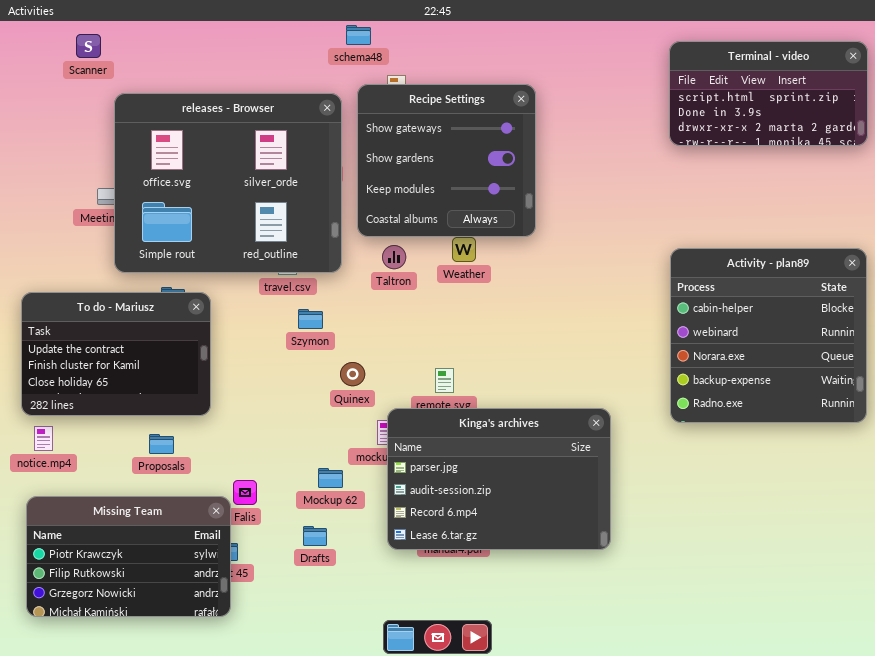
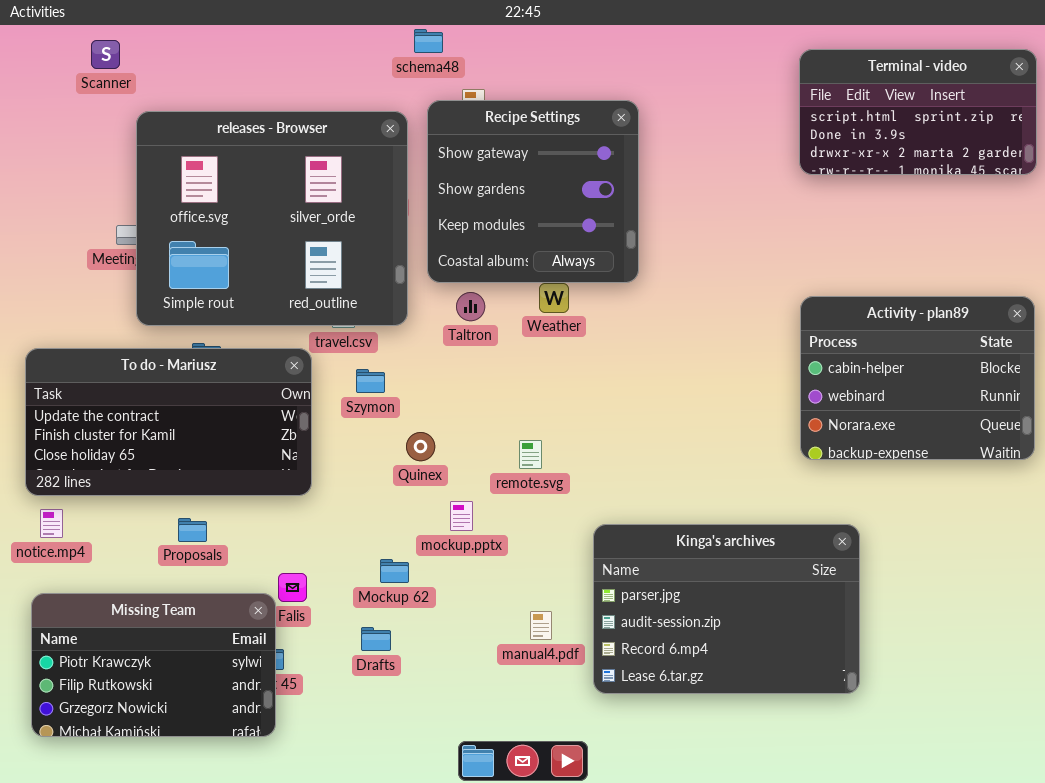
Activity - plan89: [670,248,867,423] -> [800,296,1035,460], resized
To do - Mariusz: [21,292,211,416] -> [25,348,312,496], resized
Kinga's archives: [387,408,611,550] -> [593,524,860,694], moved

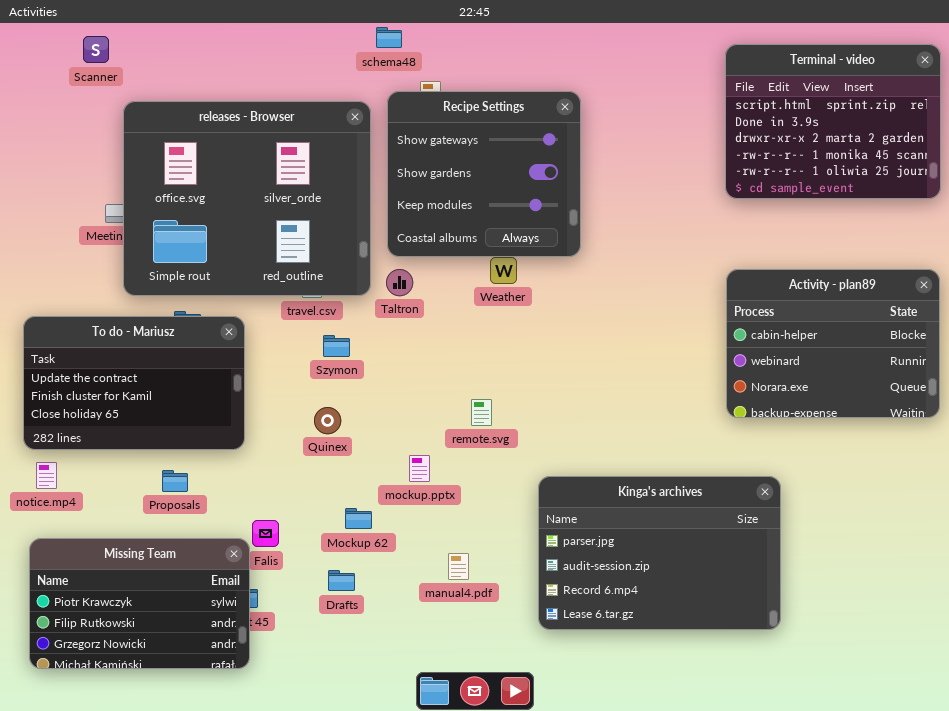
Terminal - video: [799,49,1037,175] -> [725,44,941,199], resized
Taltron: [456,292,485,321] -> [386,269,413,296], moved
To do - Mariusz: [25,348,312,496] -> [23,316,245,450], resized
Quinex: [406,432,435,461] -> [314,407,341,434], moved
manual4.pdf: [530,611,552,640] -> [448,553,469,580], moved

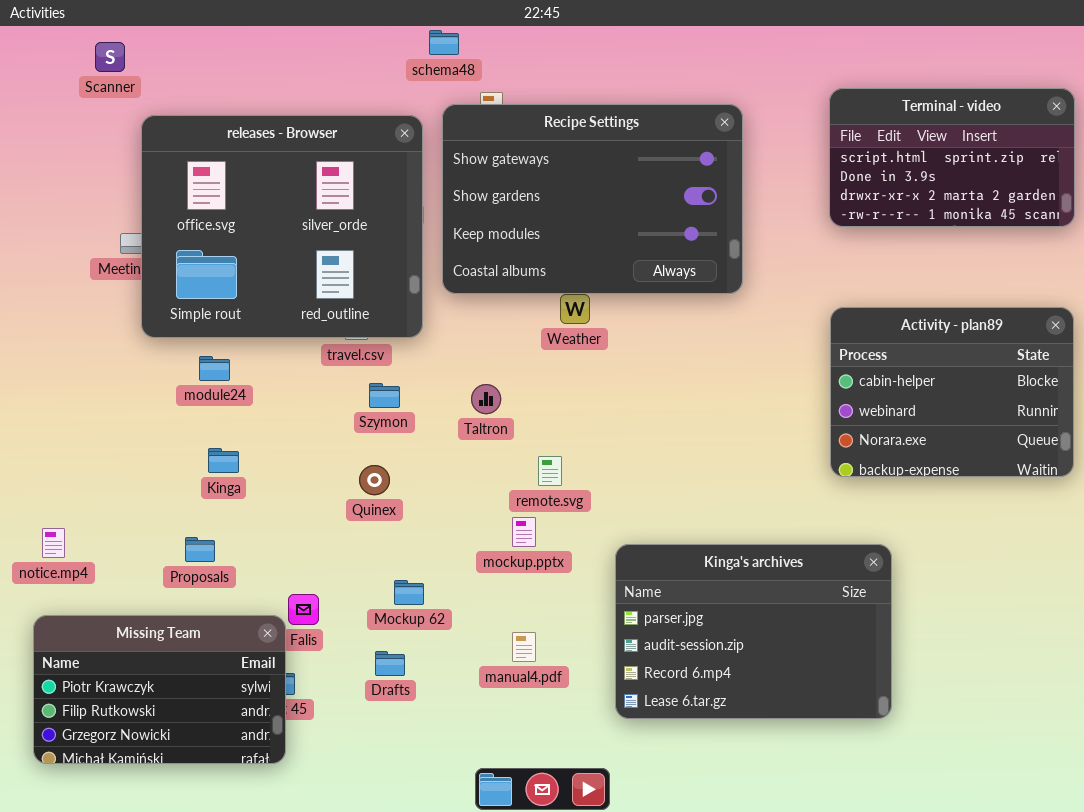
Terminal - video: [725,44,941,199] -> [829,88,1075,227], resized
Recipe Settings: [387,91,581,257] -> [442,104,743,294], resized
Taltron: [386,269,413,296] -> [471,384,501,414], moved
To do - Mariusz: [23,316,245,450] -> none, closed
mockup.pptx: [409,455,430,482] -> [512,517,536,547], moved

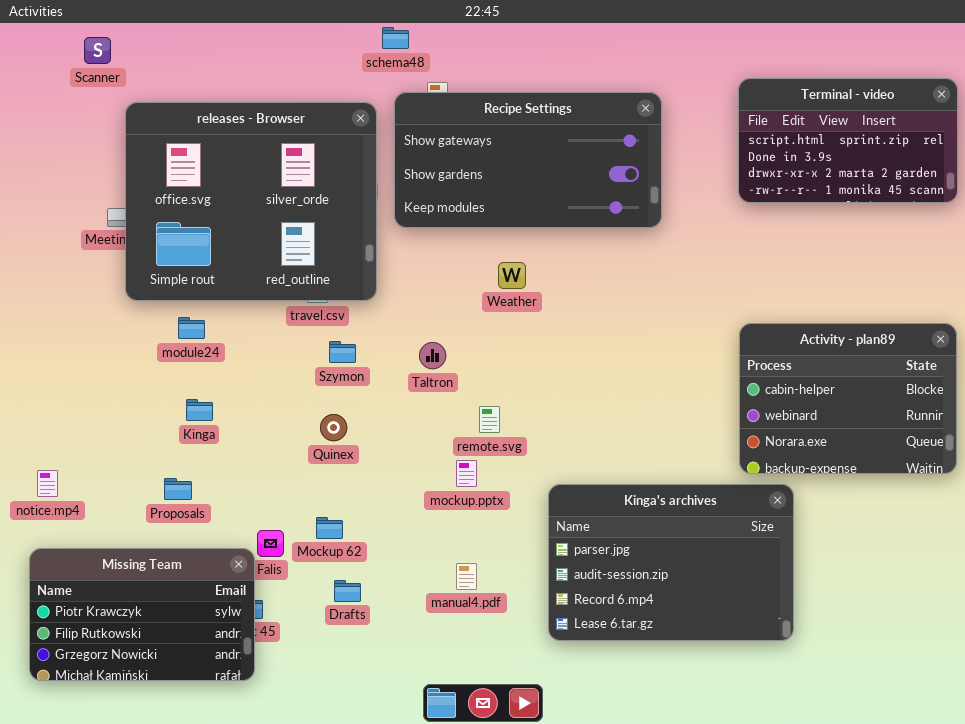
Recipe Settings: [442,104,743,294] -> [394,92,662,228], resized
Activity - plan89: [830,307,1074,477] -> [739,323,957,474], moved
Mockup 62: [394,580,424,605] -> [316,517,343,539], moved

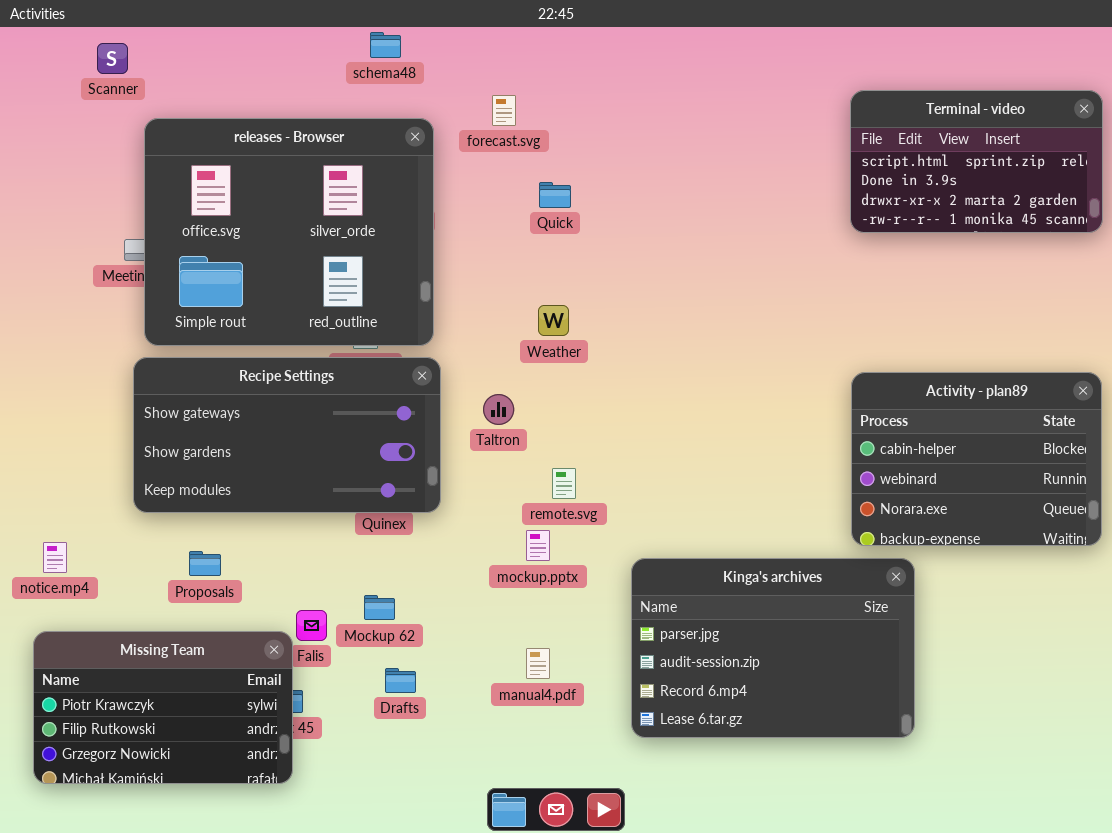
schema48: [382,27,409,49] -> [370,32,401,58], moved
Recipe Settings: [394,92,662,228] -> [133,357,441,513], moved
Weather: [498,262,526,289] -> [538,305,569,336], moved

